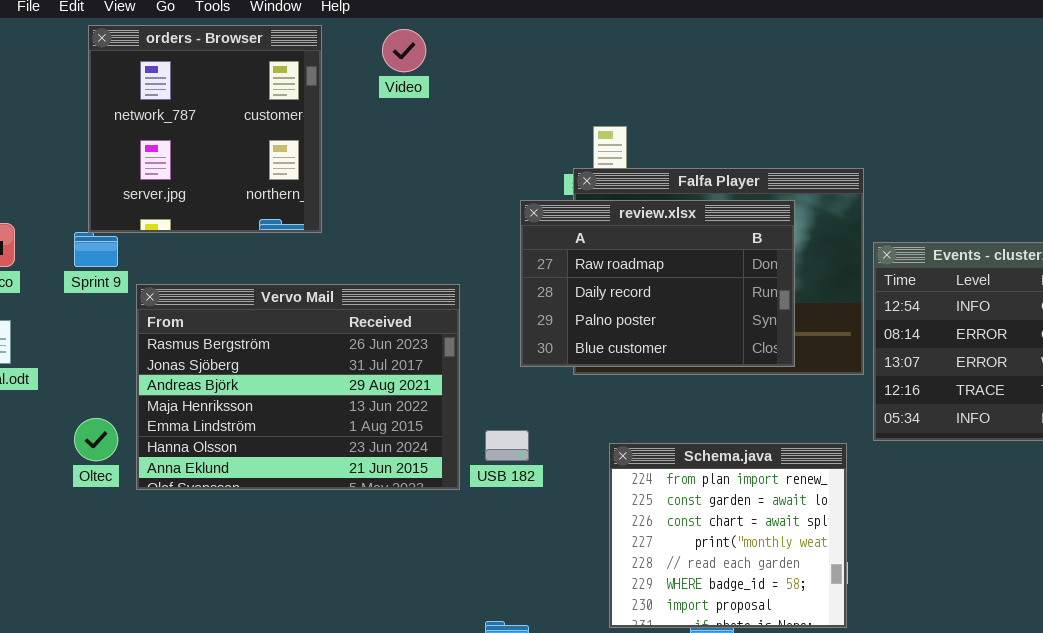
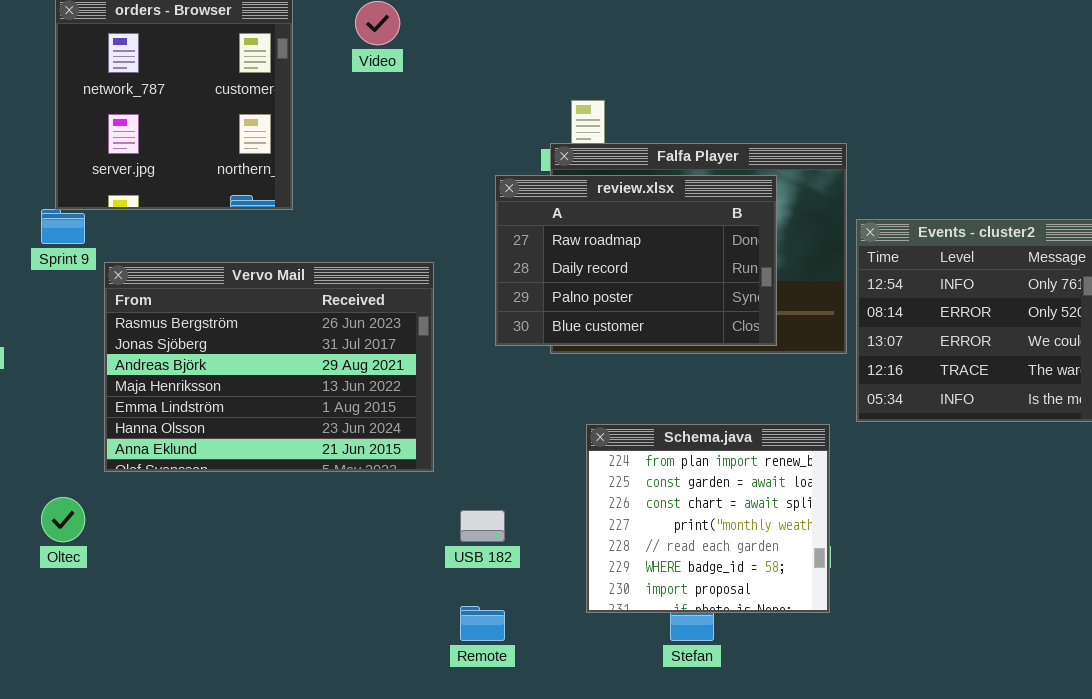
Oltec: [74,418,118,461] -> [41,497,85,542], moved
USB 182: [485,430,529,461] -> [460,510,505,542], moved

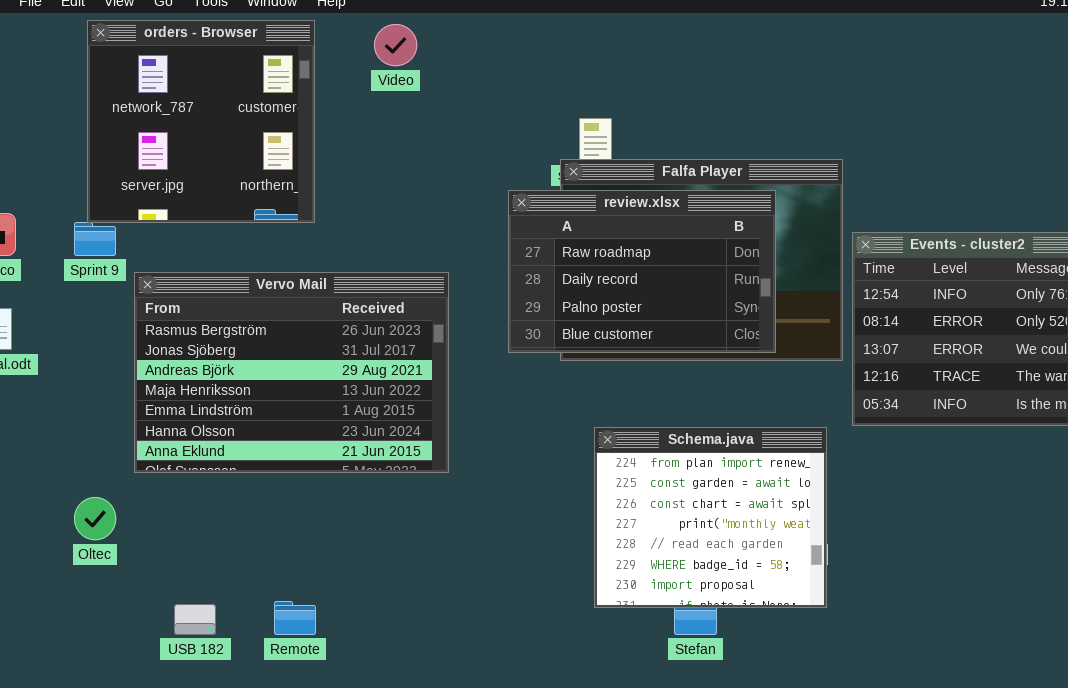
USB 182: [460,510,505,542] -> [174,604,216,635], moved
Remote: [460,606,505,641] -> [274,601,316,635], moved

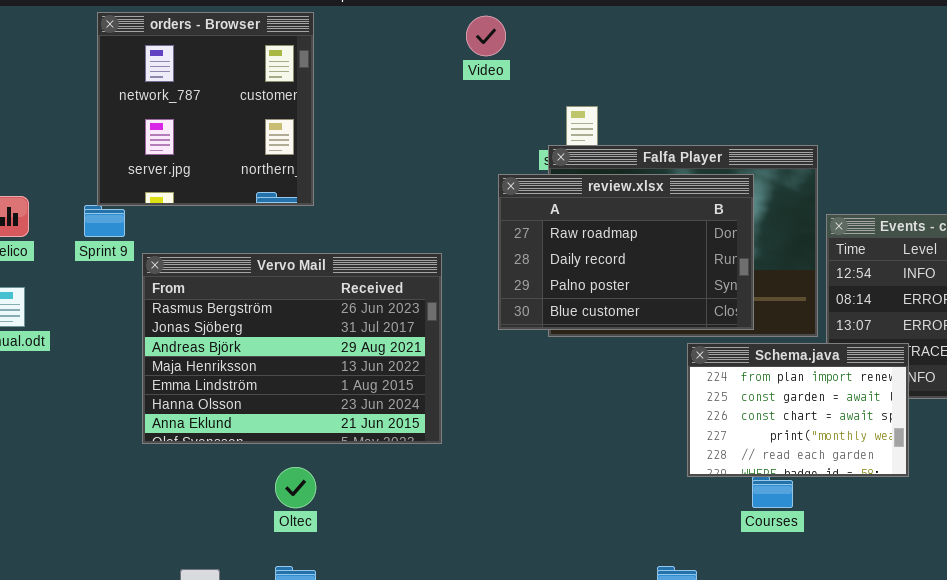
Video: [374,24,417,66] -> [466,16,506,56], moved
Schema.java: [594,427,827,608] -> [687,343,909,477], moved, resized
Oltec: [74,497,116,540] -> [275,467,316,508], moved

